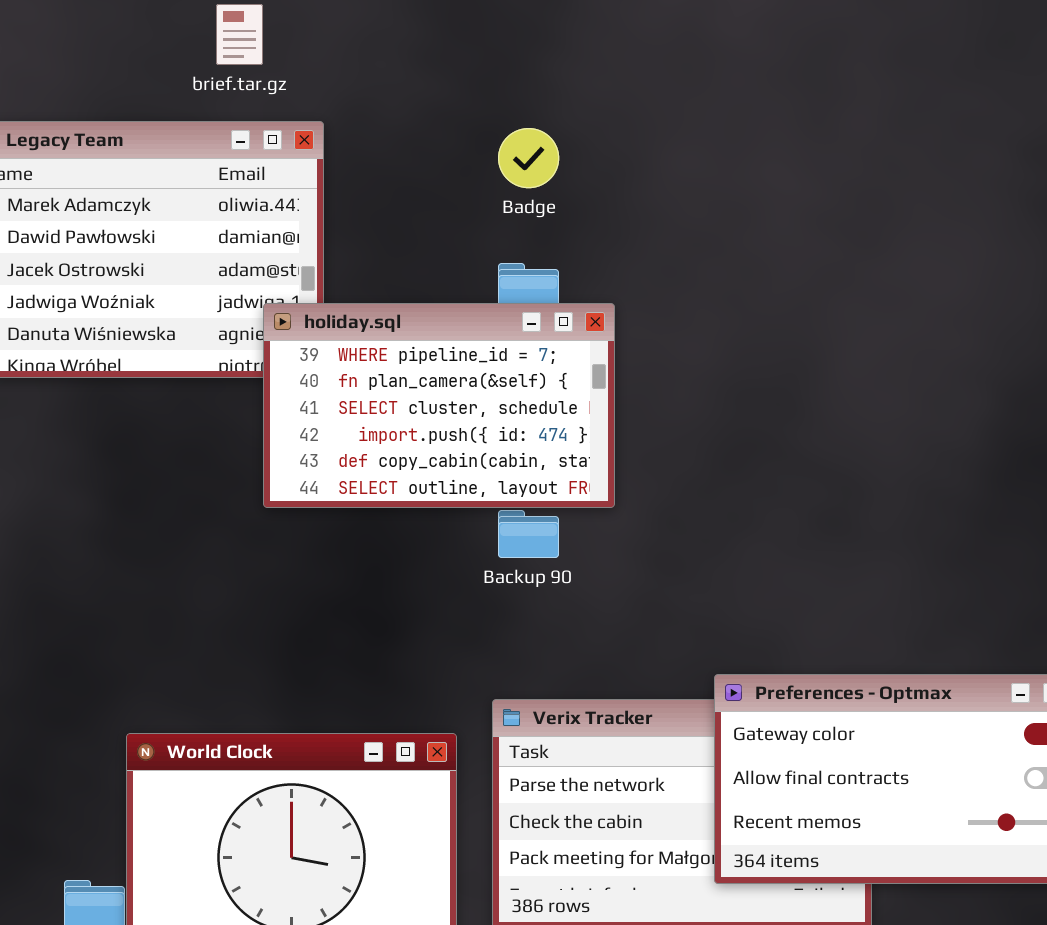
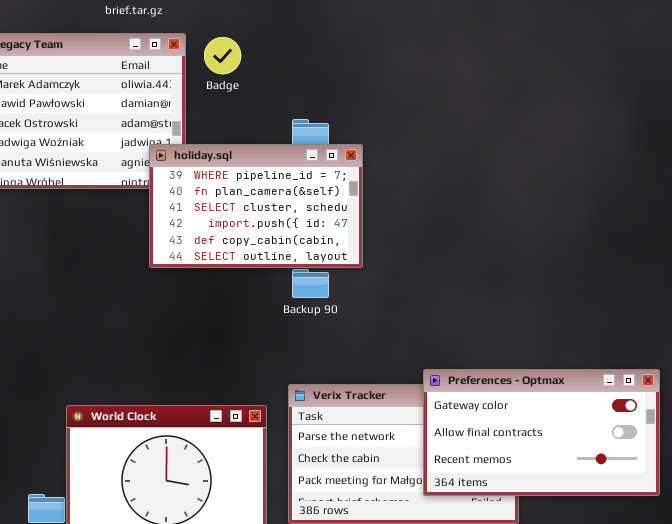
Badge: [498,128,559,188] -> [204,37,241,74], moved

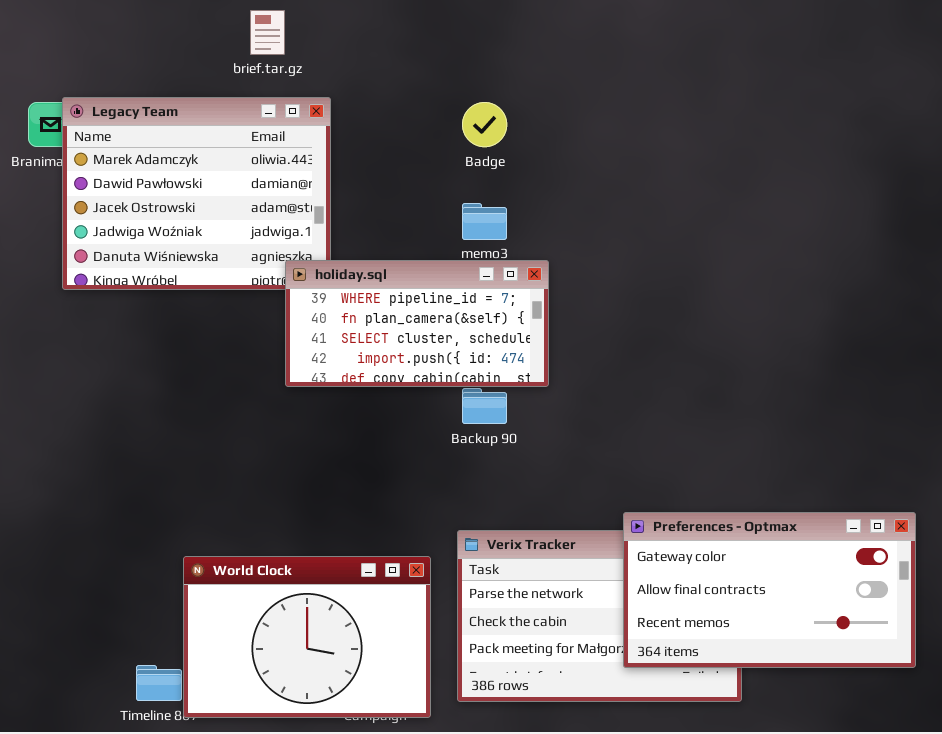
Badge: [204,37,241,74] -> [462,102,507,147], moved
holiday.sql: [149,144,363,268] -> [285,260,549,387], resized

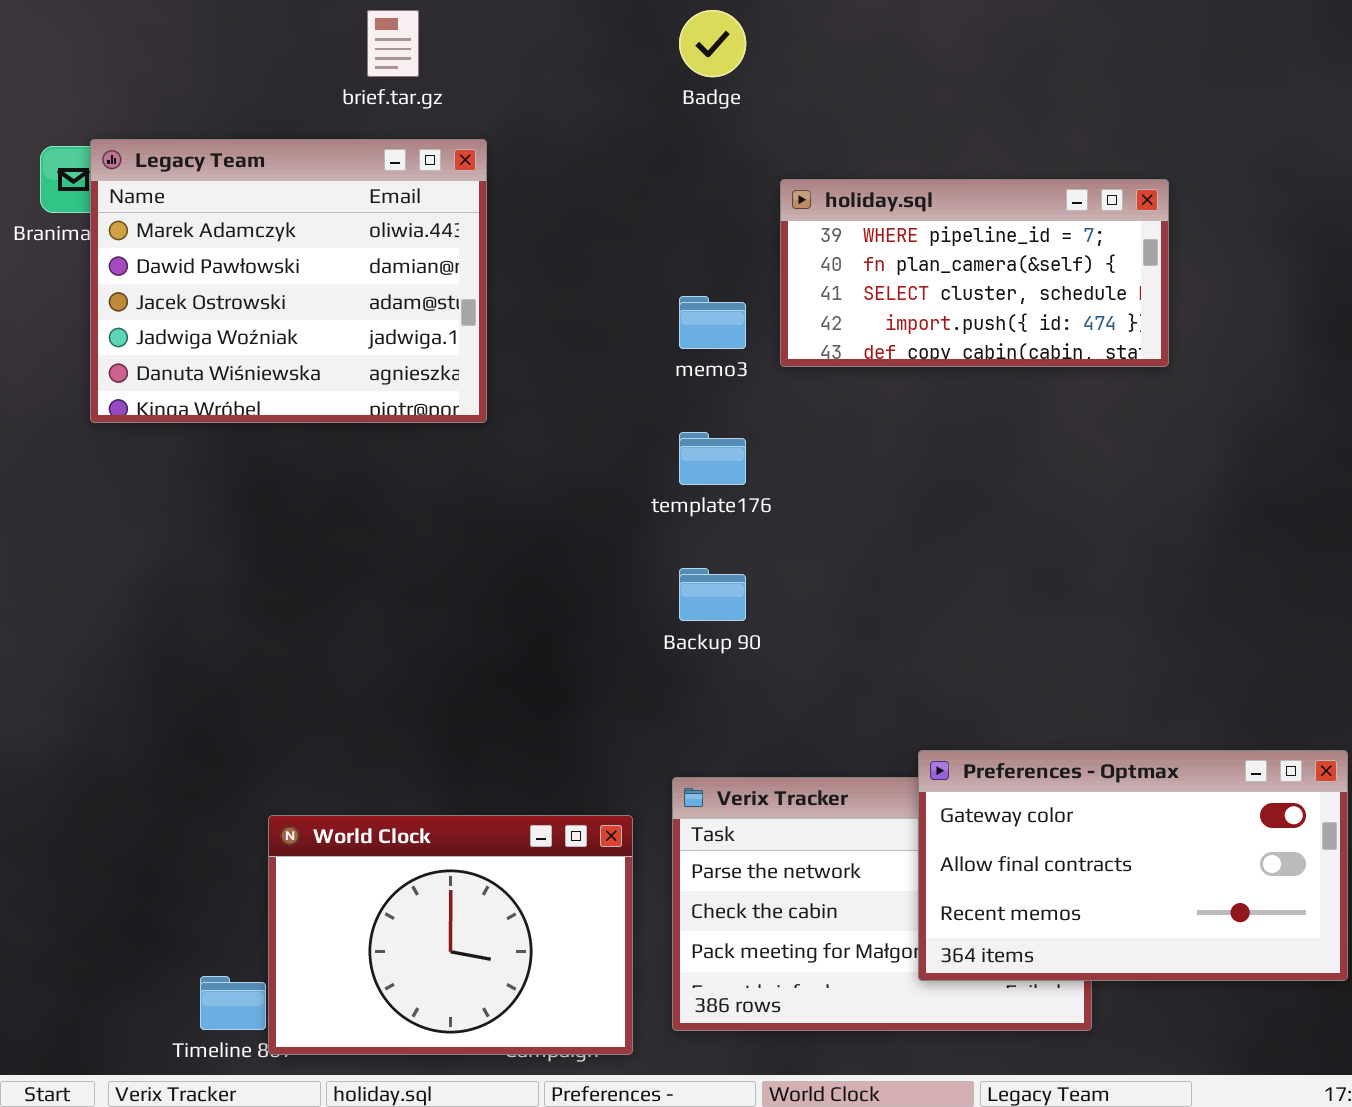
Badge: [462,102,507,147] -> [679,10,746,77], moved
holiday.sql: [285,260,549,387] -> [780,179,1169,367], moved

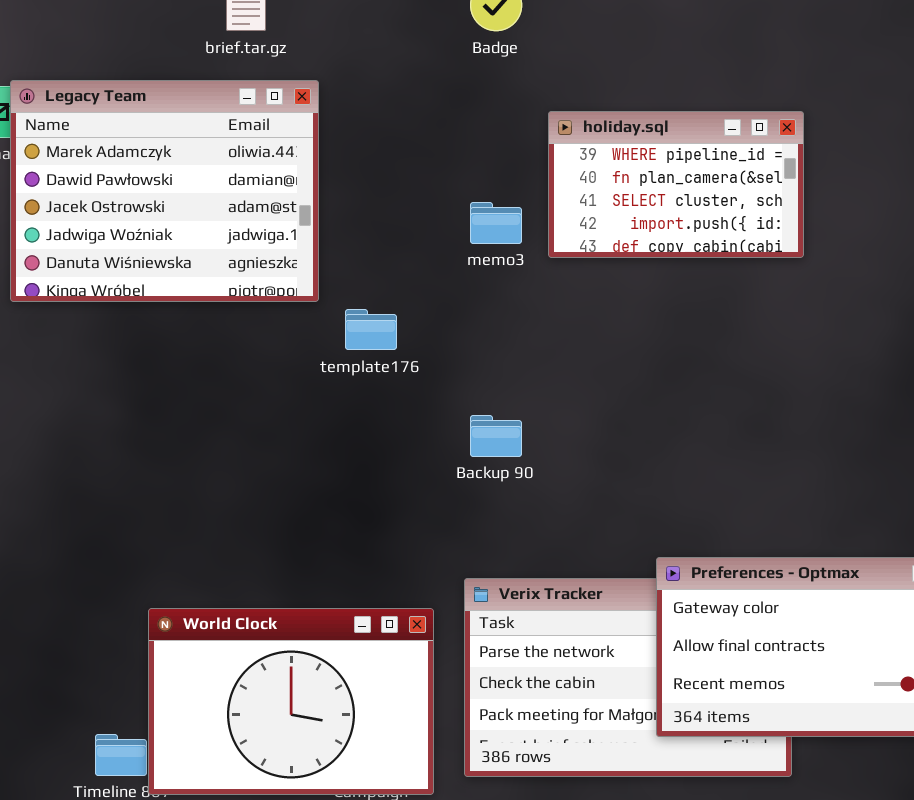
holiday.sql: [780,179,1169,367] -> [548,111,804,258], resized
template176: [679,432,746,485] -> [345,309,397,350], moved

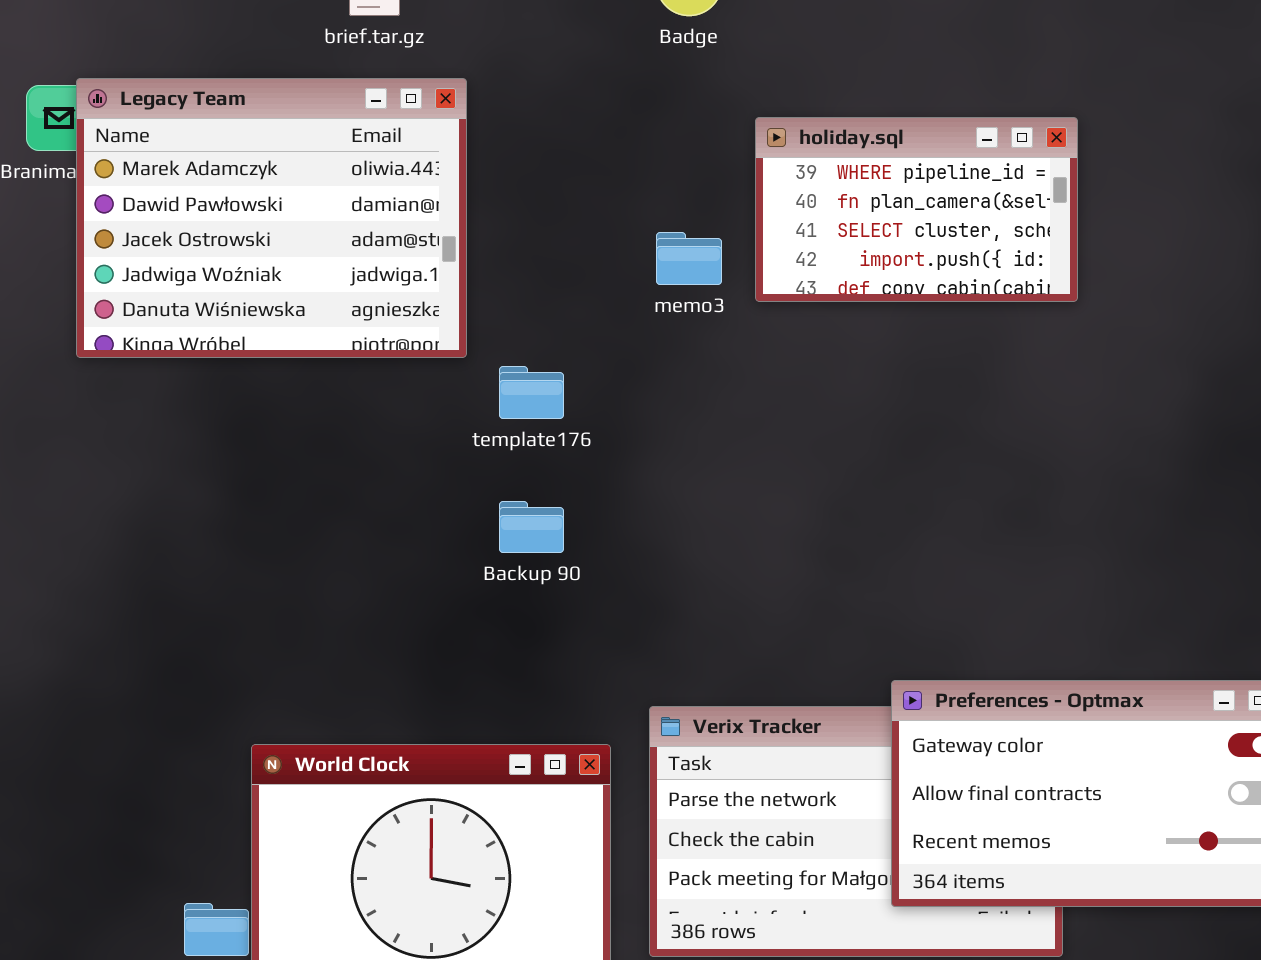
Backup 90: [470,415,522,457] -> [499,501,564,553], moved

